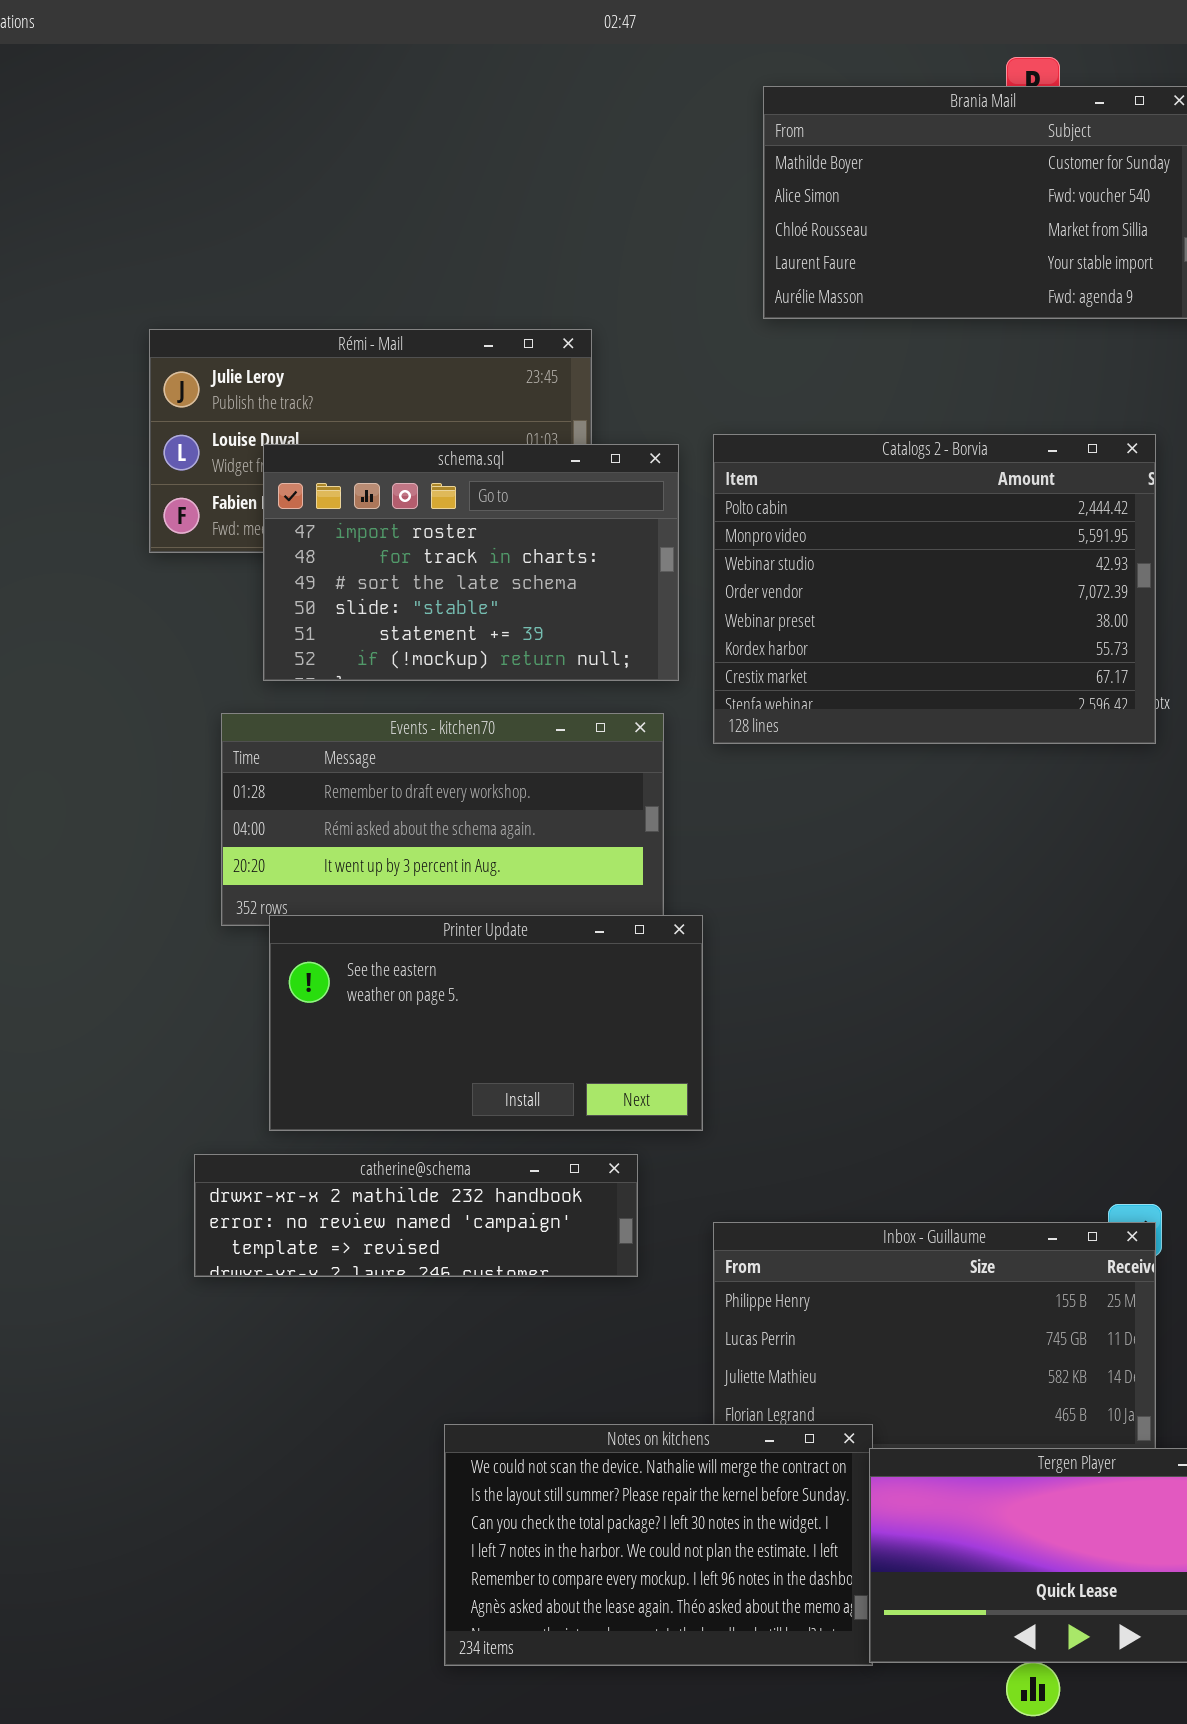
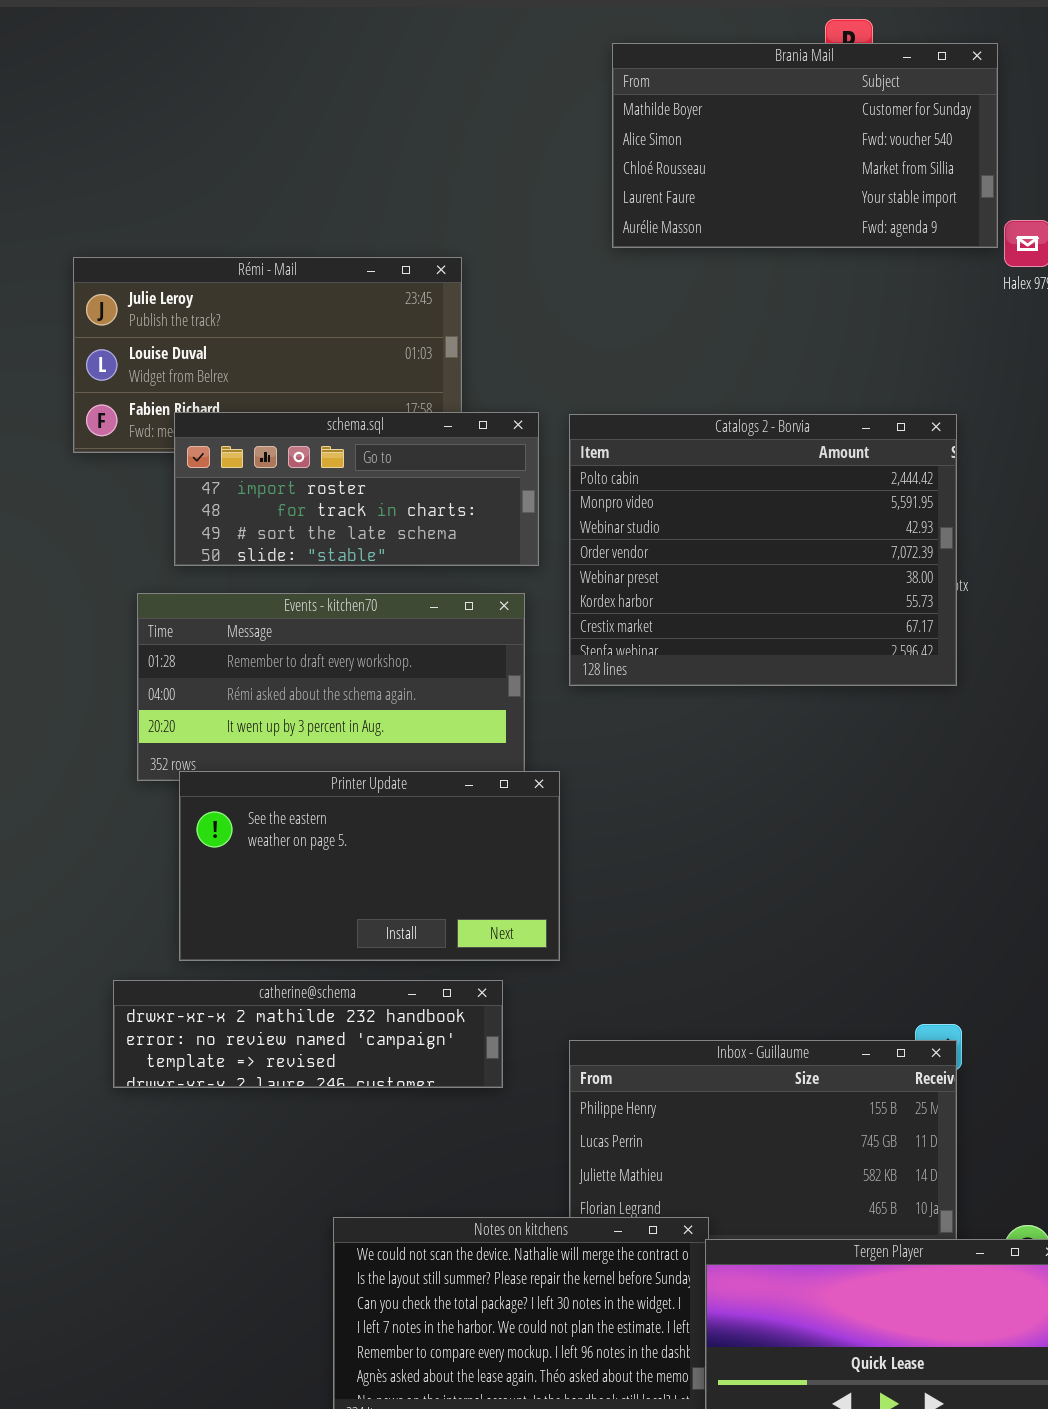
Catalogs 2 - Borvia: [713,434,1156,744] -> [569,414,957,686], moved
schema.sql: [263,444,679,681] -> [174,412,539,566], resized

